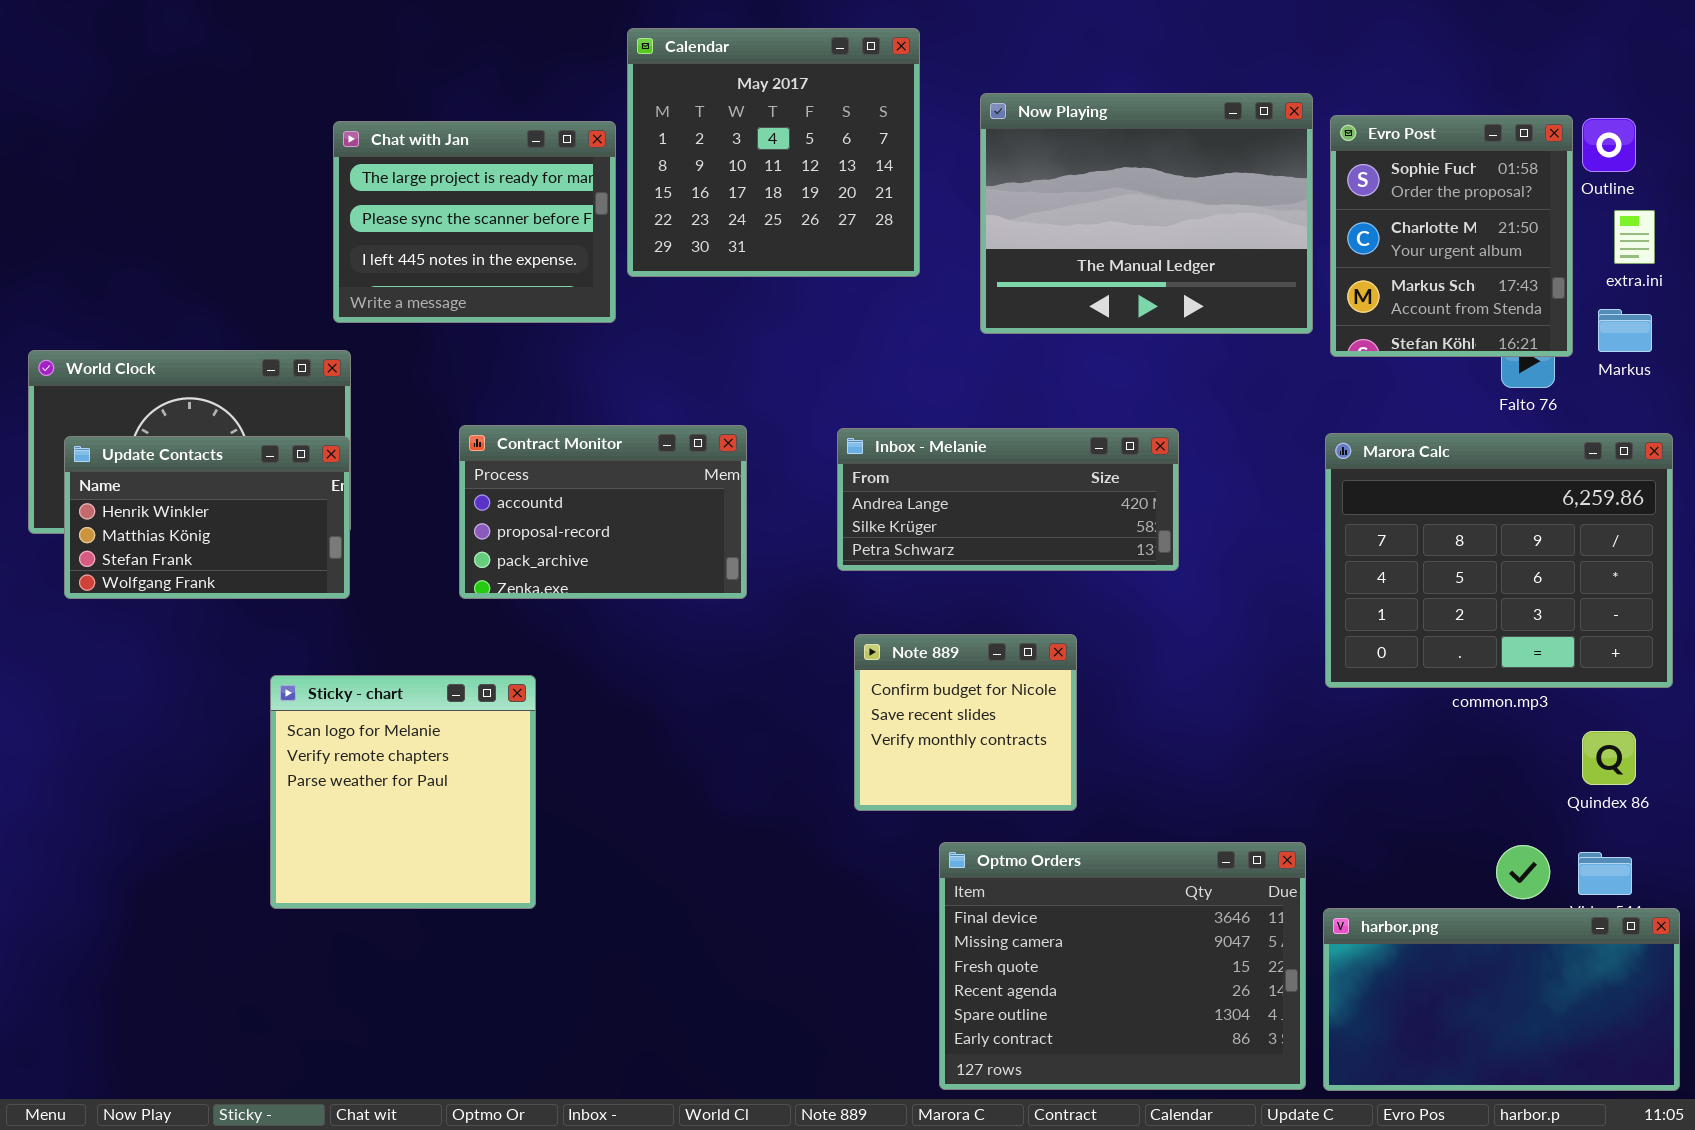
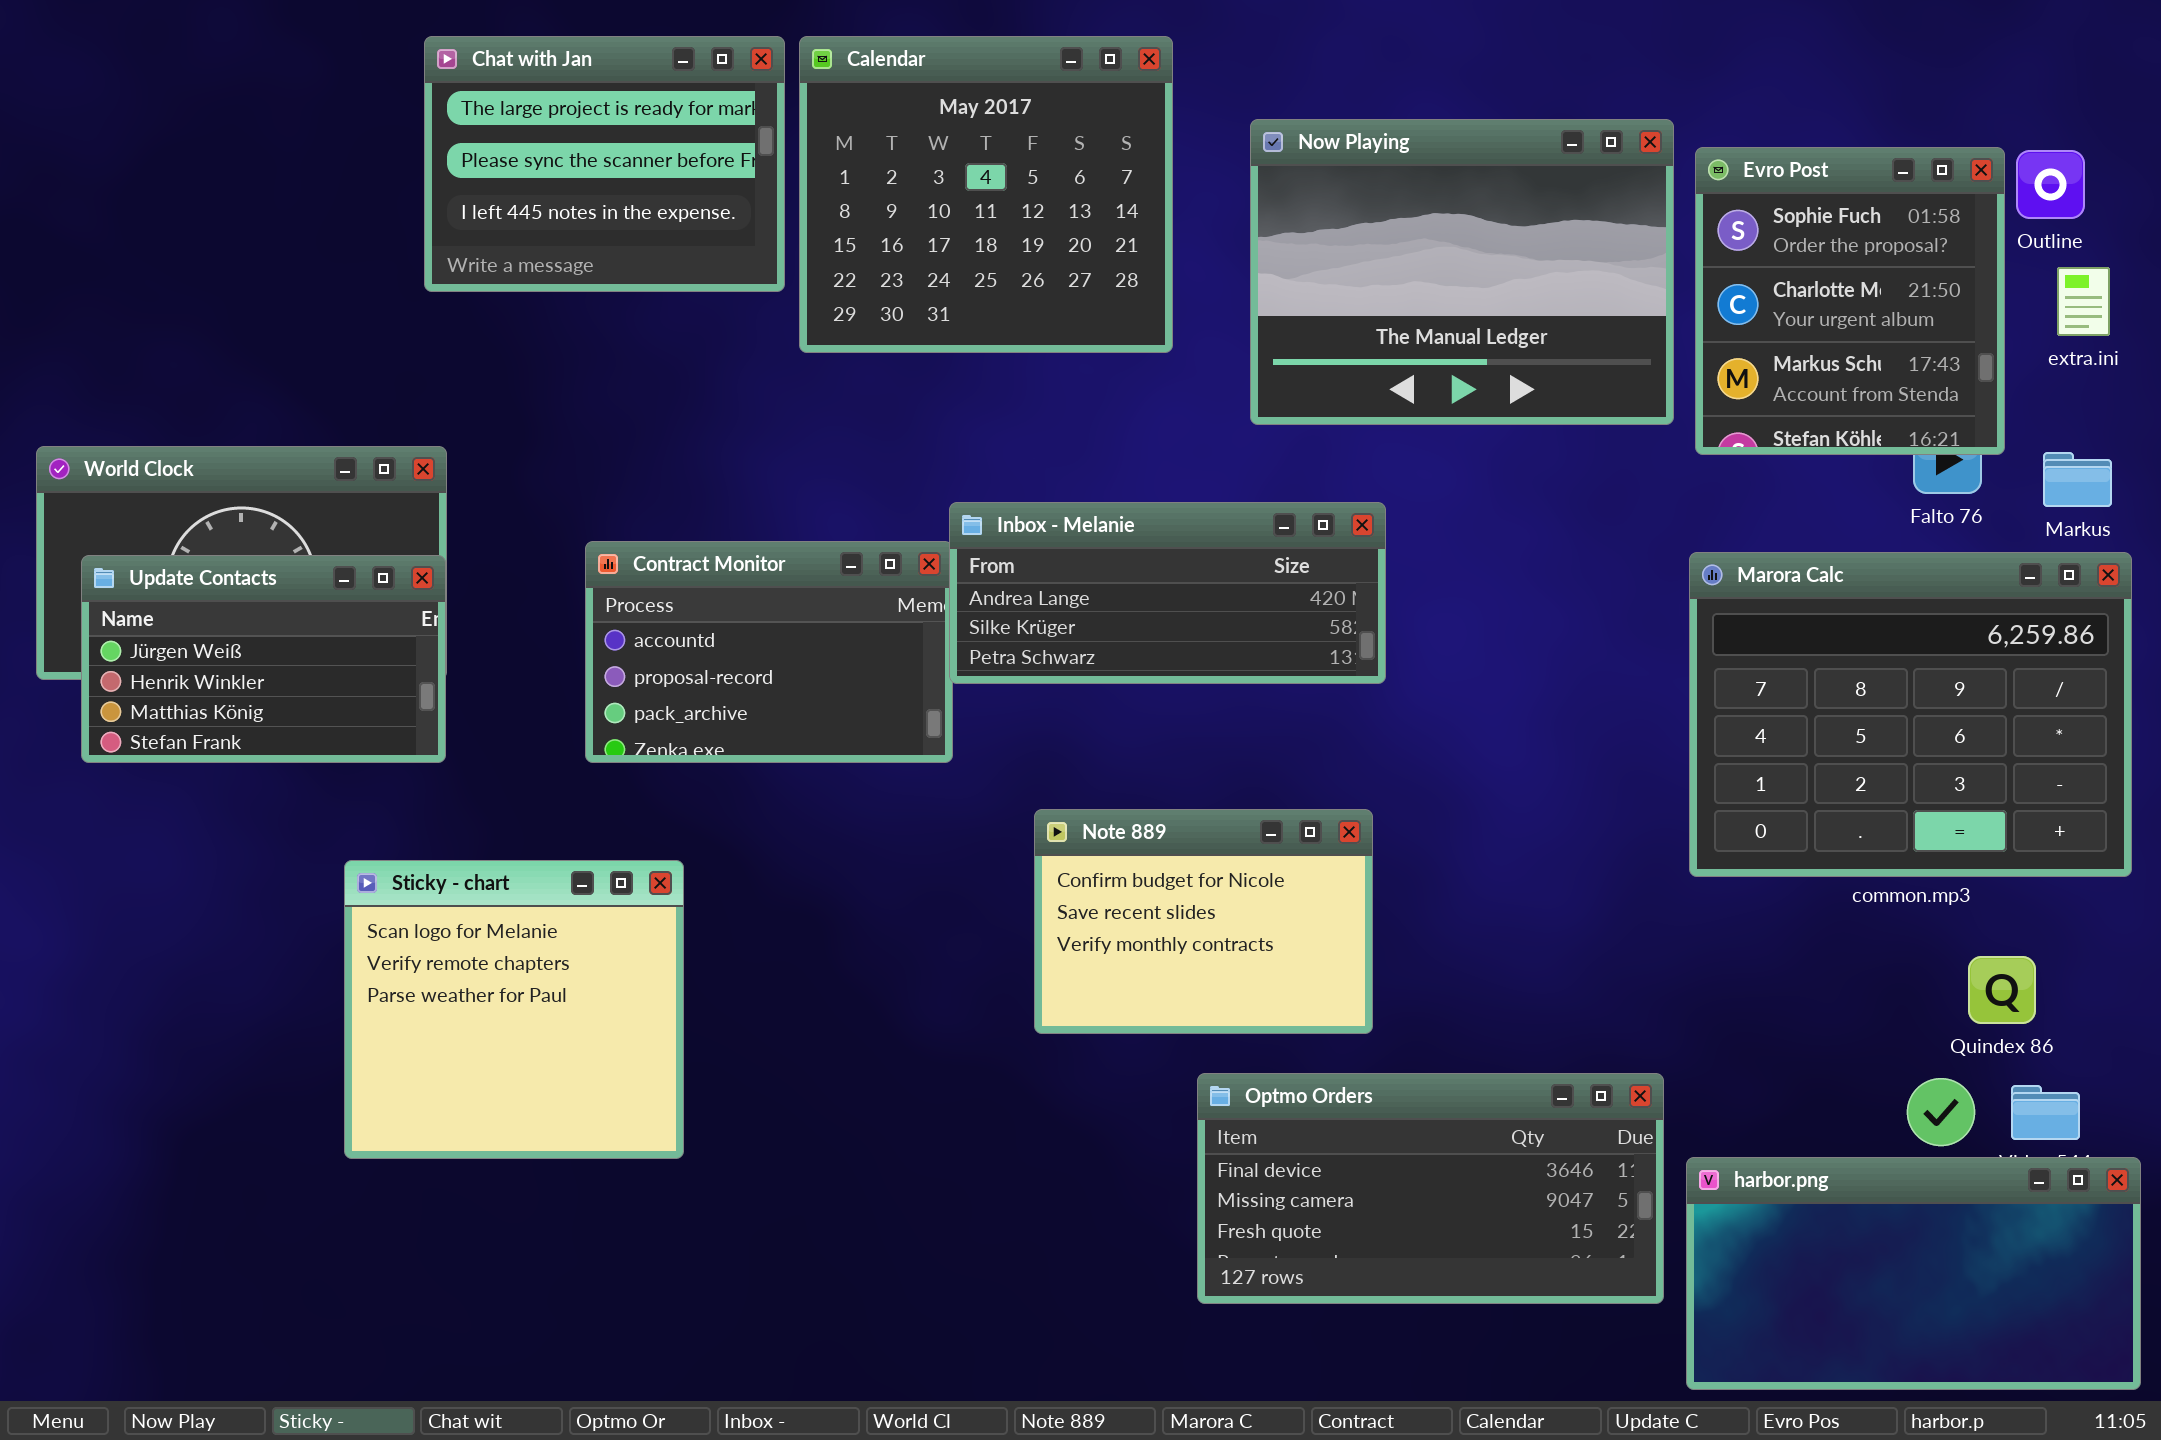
Chat with Jan: [333,121,616,323] -> [424,36,785,292], moved
Markus: [1598,309,1652,352] -> [2043,452,2112,507], moved
Inbox - Melanie: [837,428,1179,571] -> [949,502,1386,684], moved
Update Contacts: [64,436,350,599] -> [81,555,446,763], scrolled up 1 row
Note 889: [854,634,1077,811] -> [1034,809,1373,1034], resized
Quindex 86: [1582,731,1636,785] -> [1968,956,2036,1024], moved
Optmo Orders: [939,842,1306,1090] -> [1197,1073,1664,1304], resized

